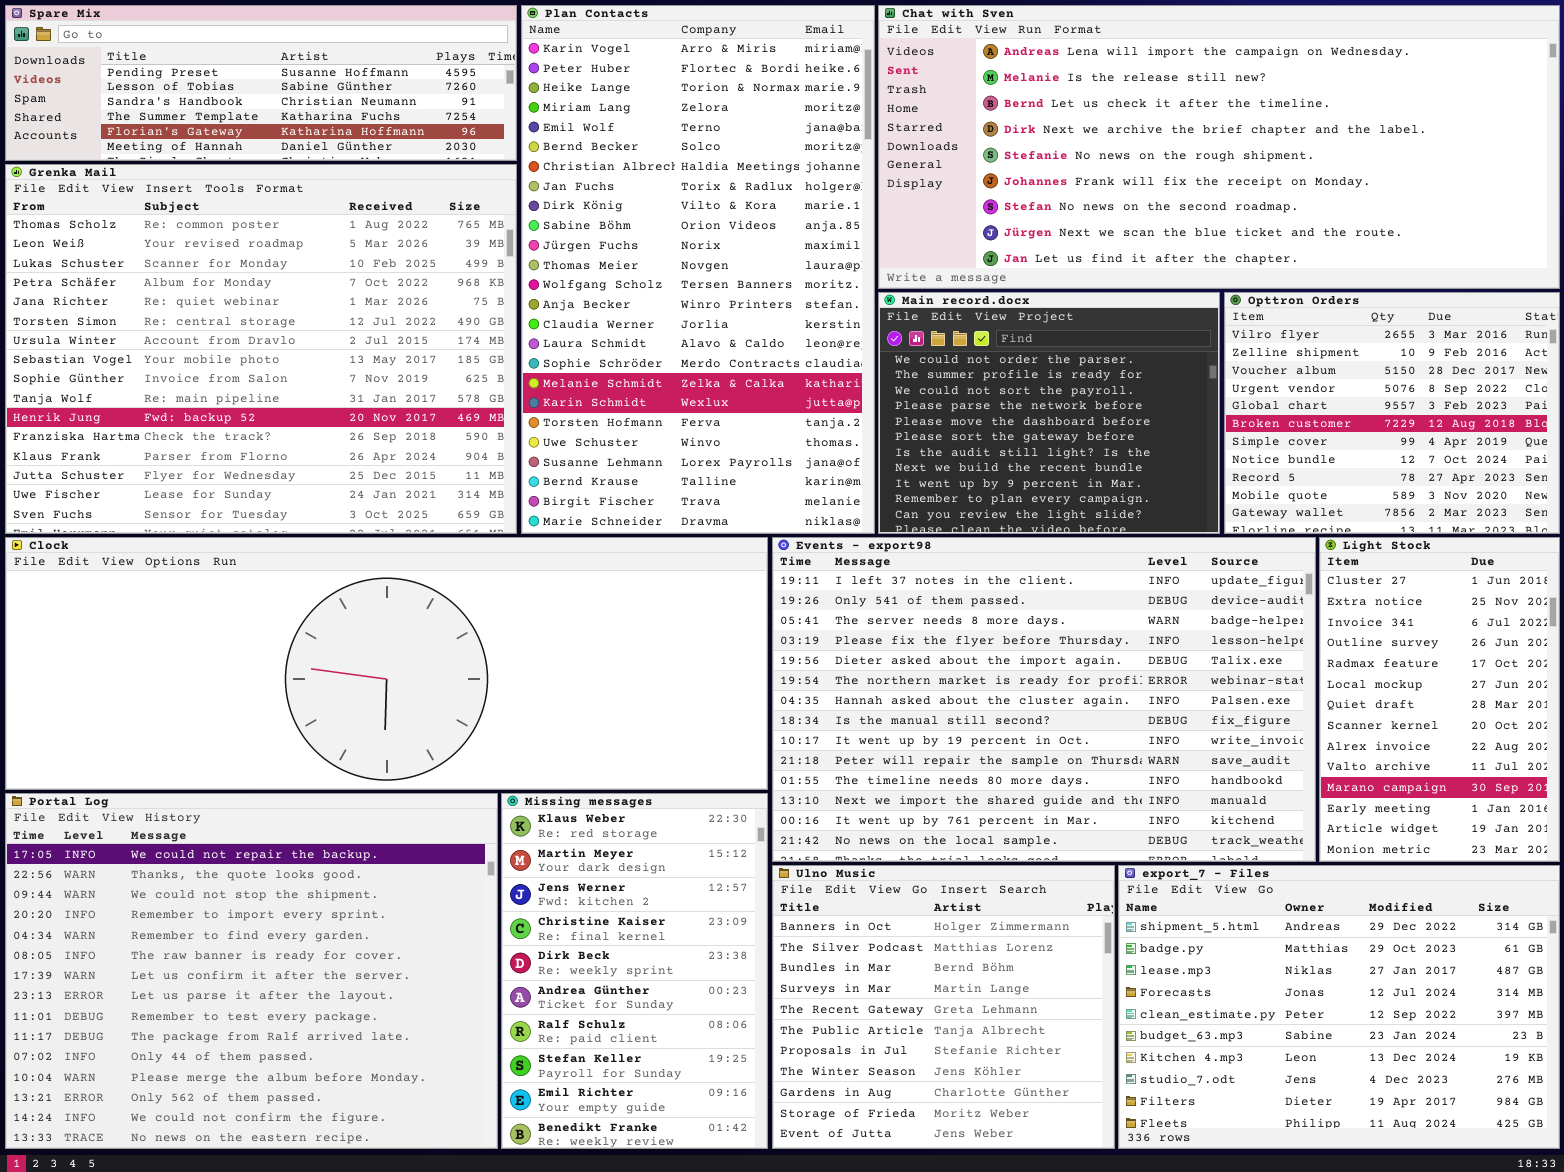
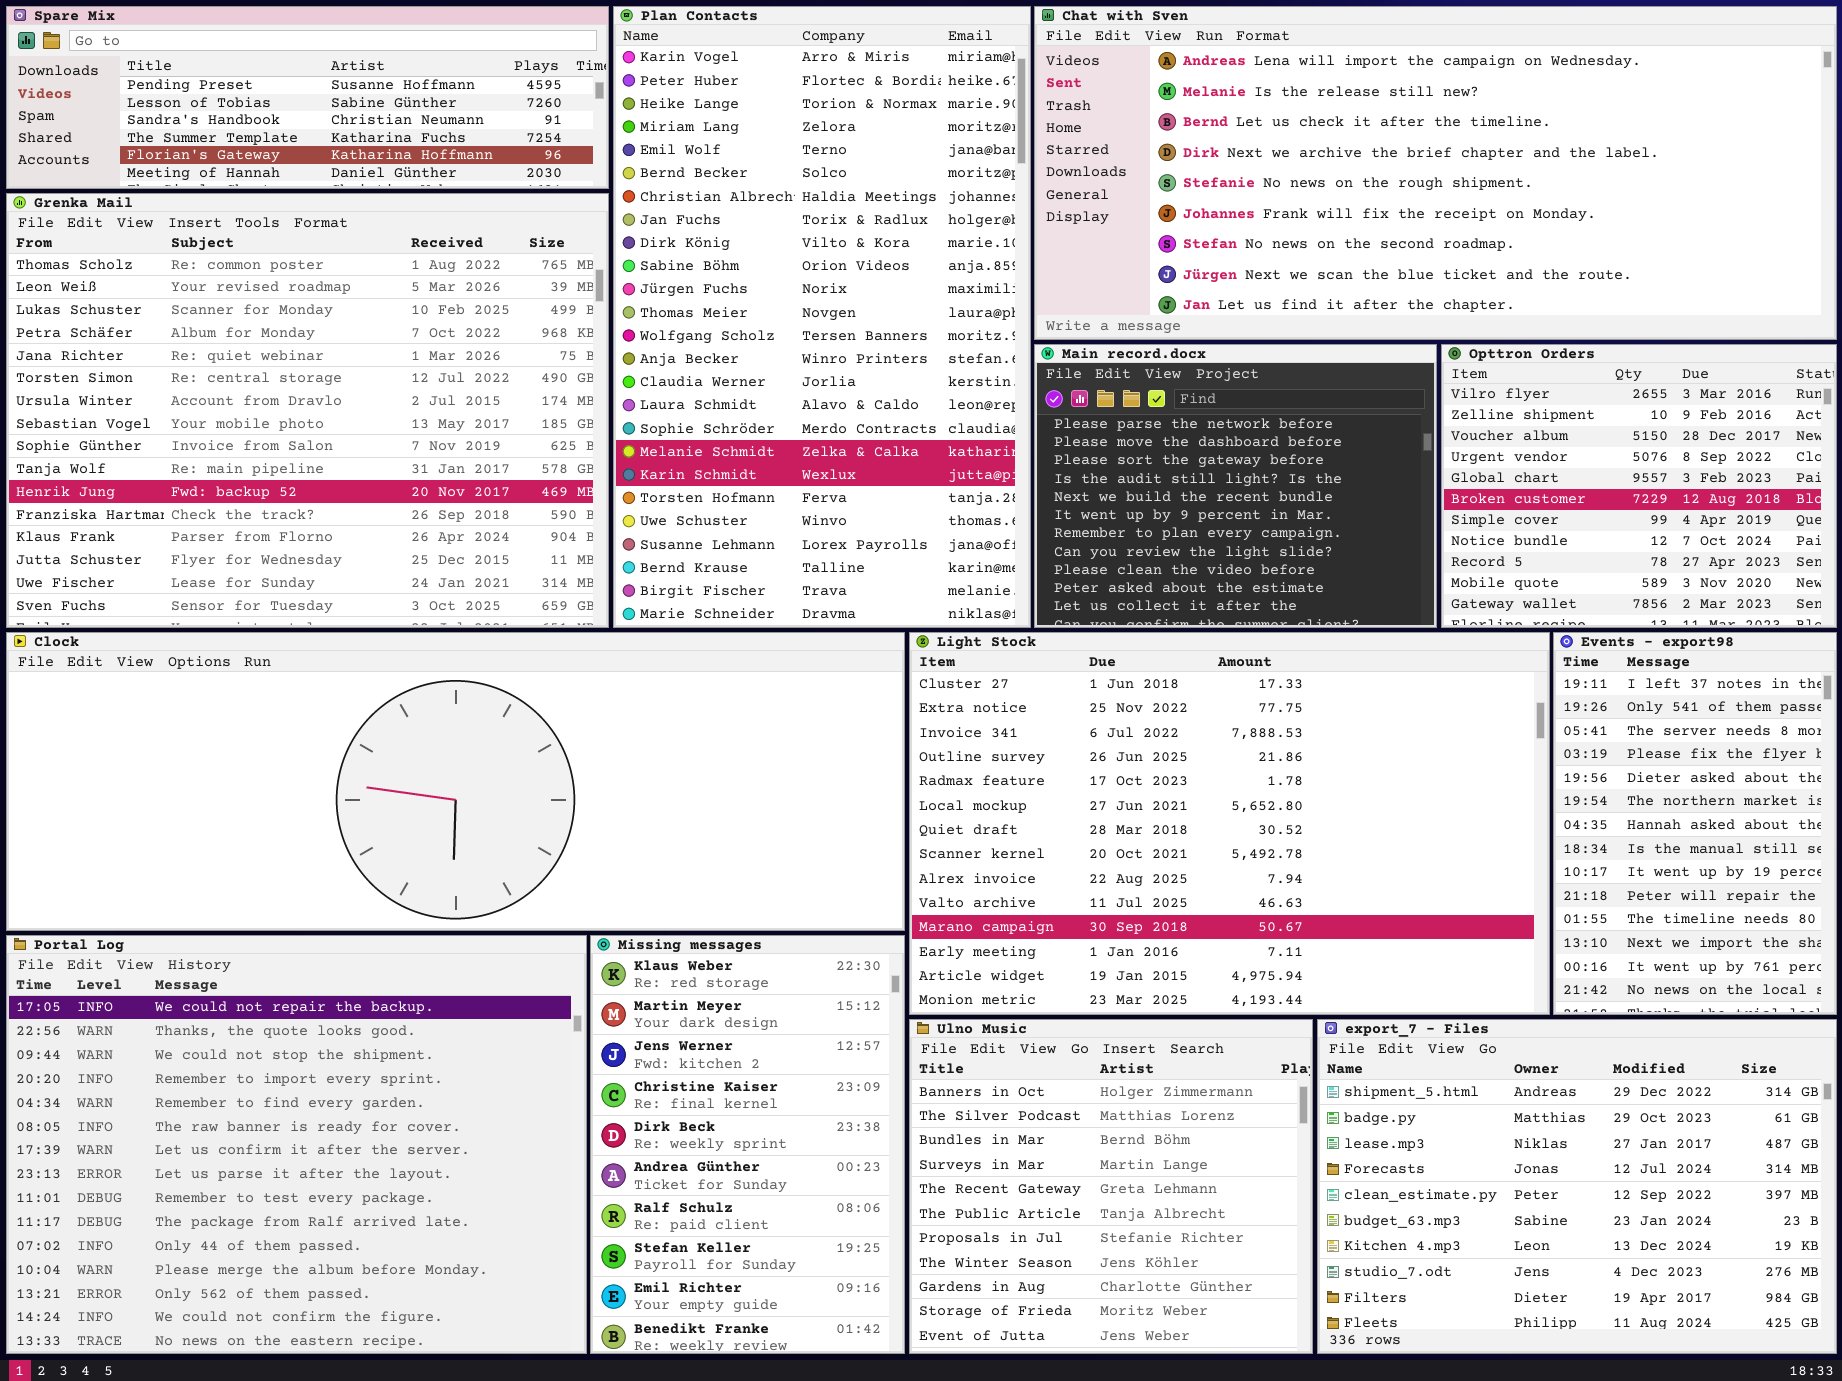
Main record.docx: [878,292,1220,534] -> [1034,344,1437,628], scrolled down 3 rows
Events - export98: [772,537,1316,862] -> [1553,632,1837,1015], moved, resized
Light Stock: [1319,537,1560,862] -> [909,632,1550,1015], moved, resized

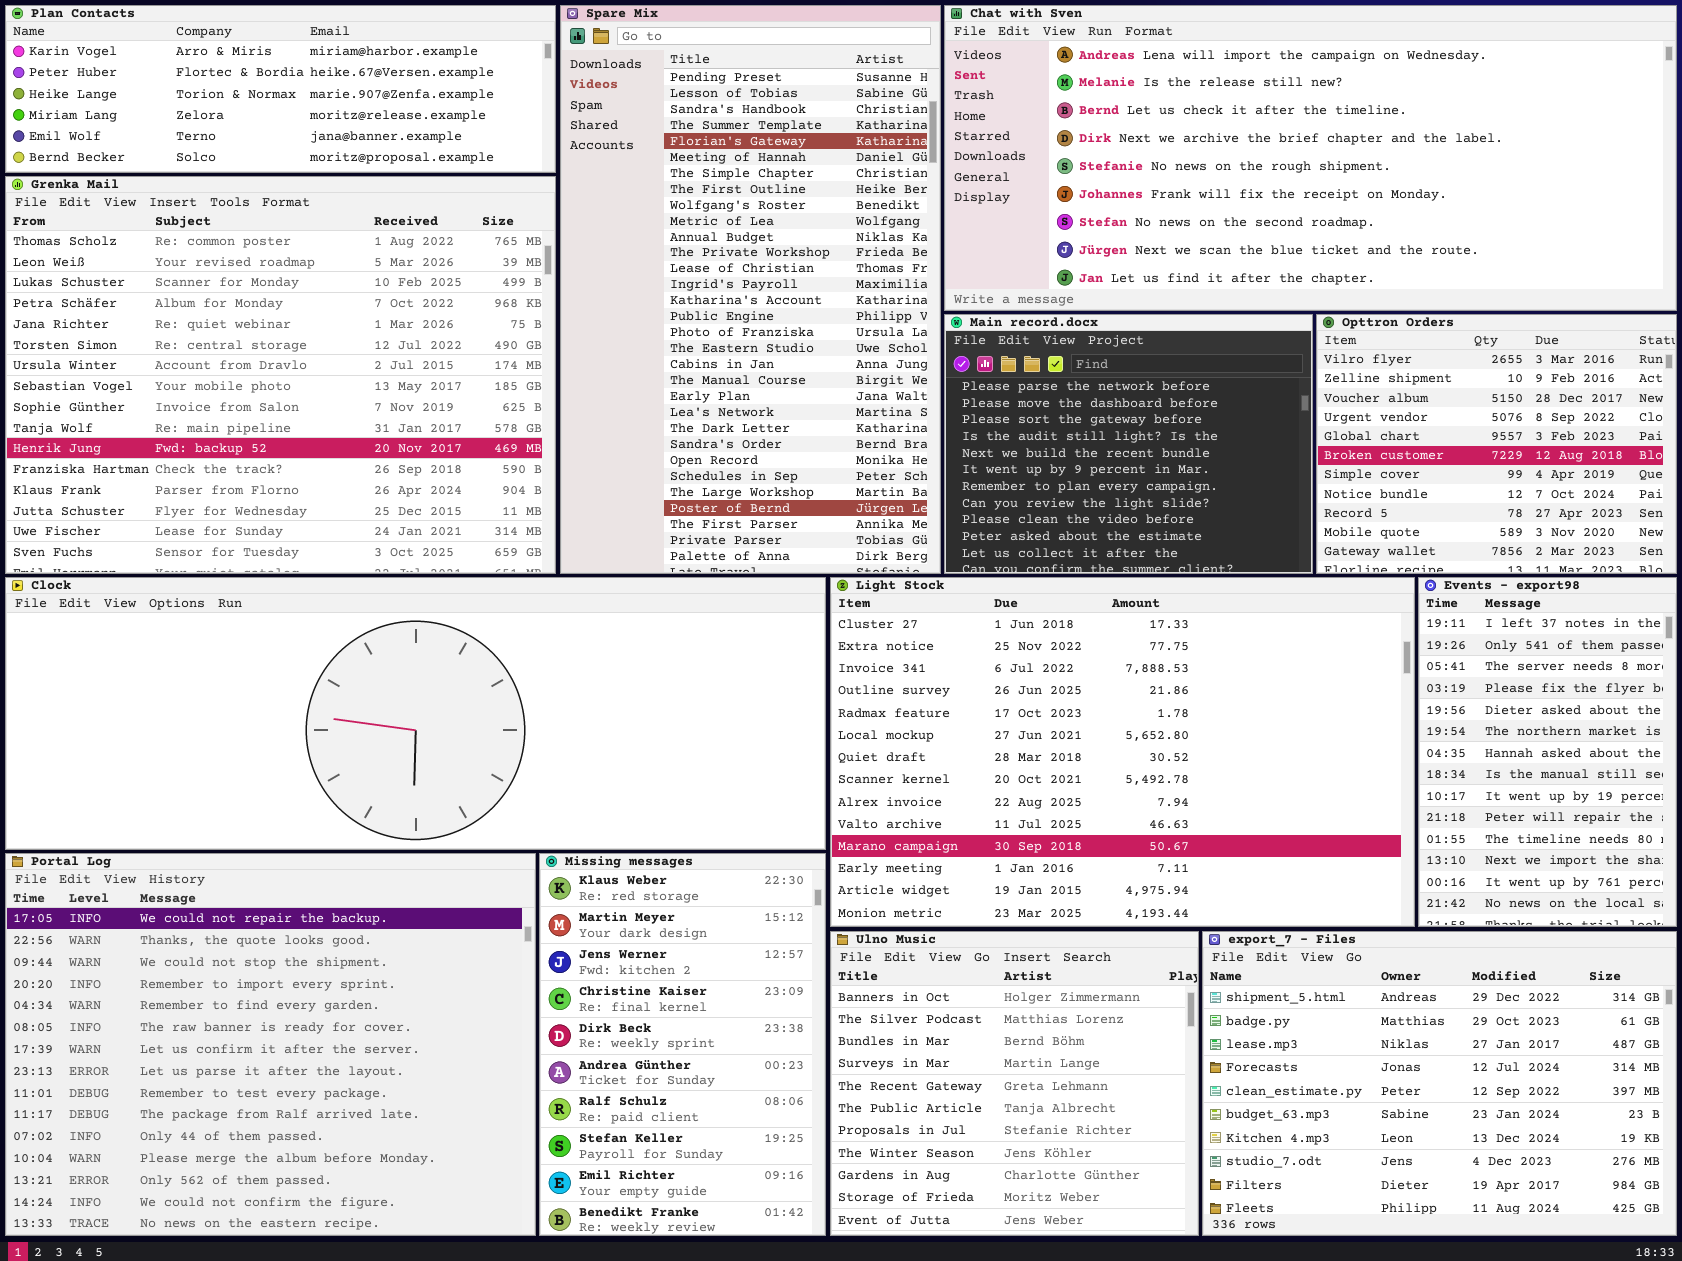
Spare Mix: [6,6,609,189] -> [560,5,941,574], moved, resized
Plan Contacts: [613,6,1031,628] -> [5,5,556,173], moved, resized

